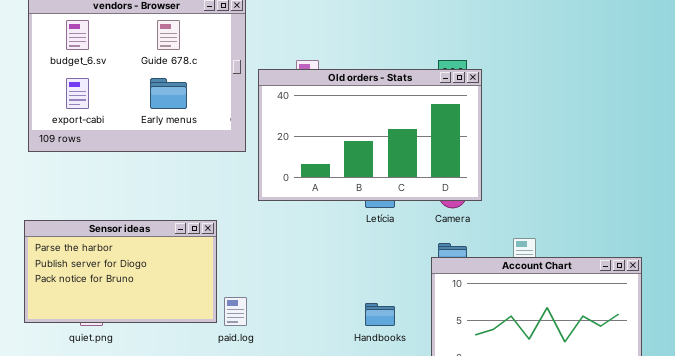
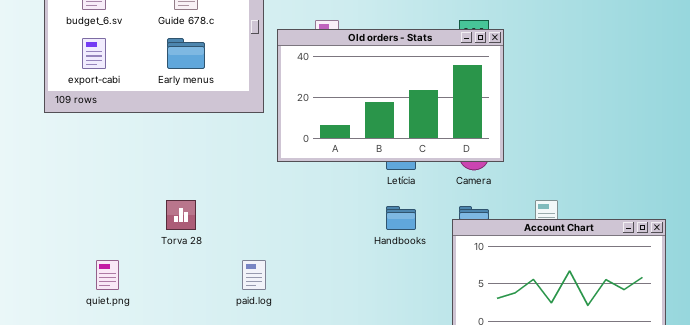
Sensor ideas: [24,220,217,323] -> none, closed
Handbooks: [365,303,395,326] -> [386,206,416,230], moved

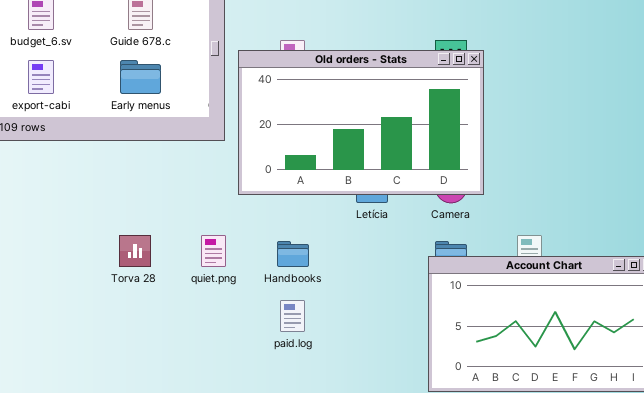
Handbooks: [386,206,416,230] -> [277,241,309,267], moved
quiet.png: [96,260,119,290] -> [201,235,226,267], moved
paid.log: [242,260,266,290] -> [280,300,305,332], moved

